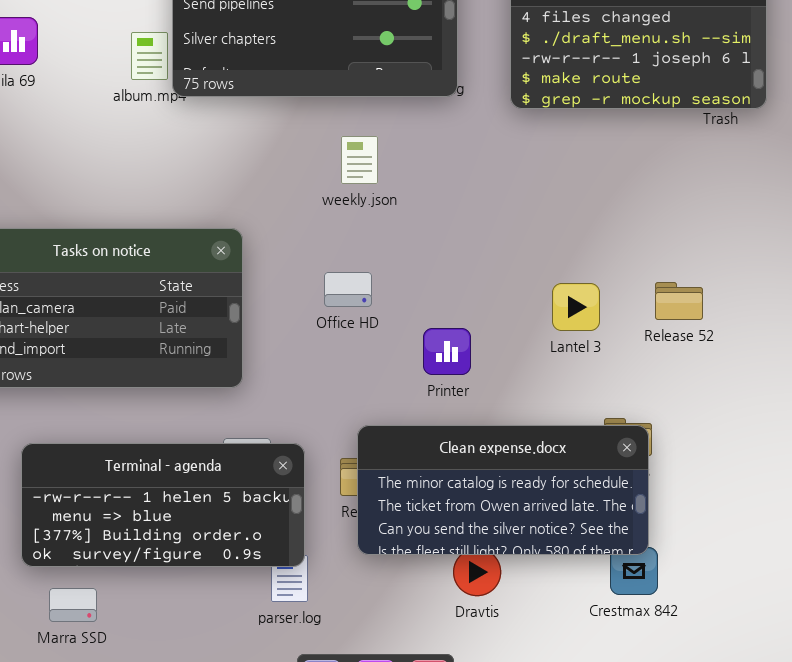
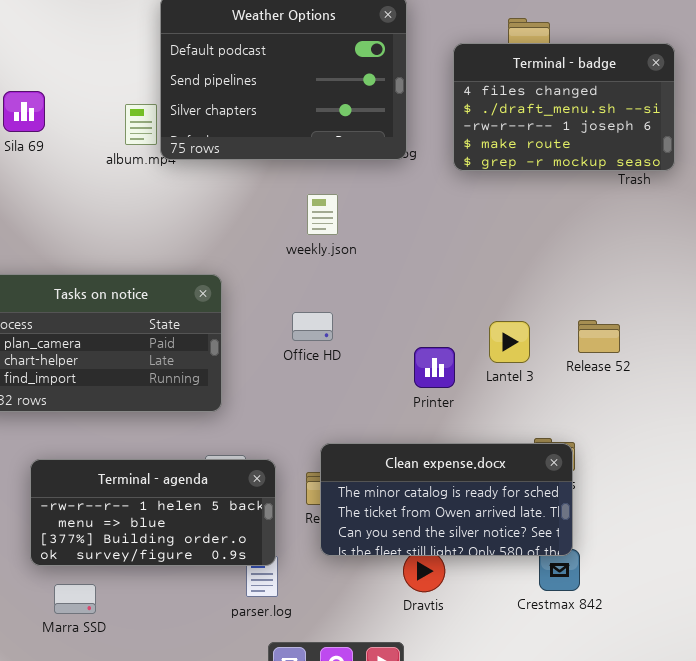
Printer: [423,328,471,375] -> [414,347,455,388], moved

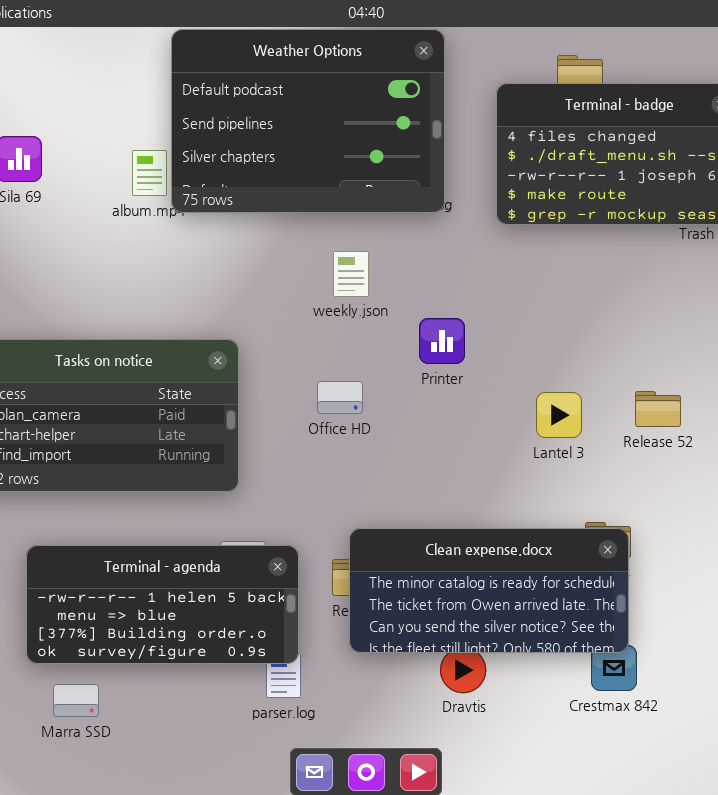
Printer: [414,347,455,388] -> [419,318,465,364], moved

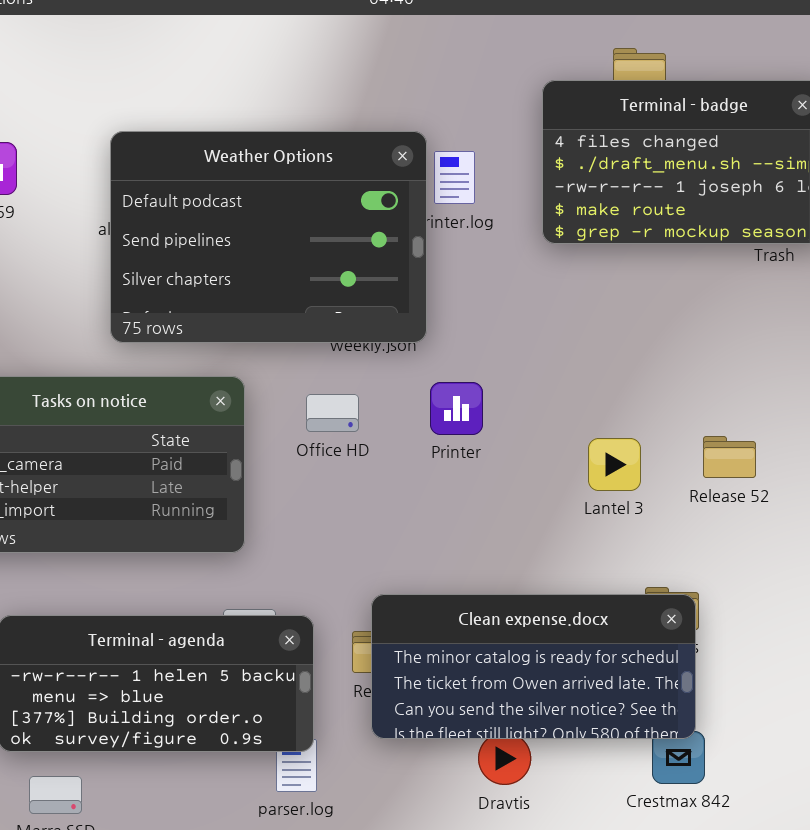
Weather Options: [171,29,445,213] -> [110,131,427,343], moved
Printer: [419,318,465,364] -> [430,382,483,435], moved
Office HD: [317,381,363,414] -> [306,394,359,432], moved

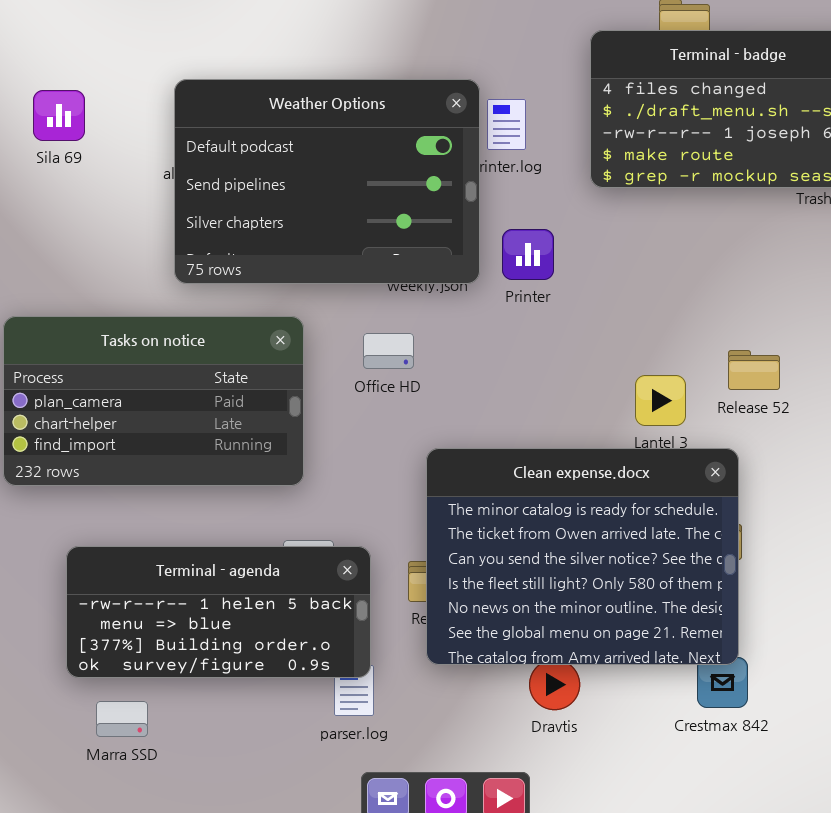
Printer: [430,382,483,435] -> [502,229,554,280], moved
Release 52: [703,436,756,478] -> [728,350,780,390], moved
Clean expense.docx: [371,594,696,739] -> [426,448,739,665], resized

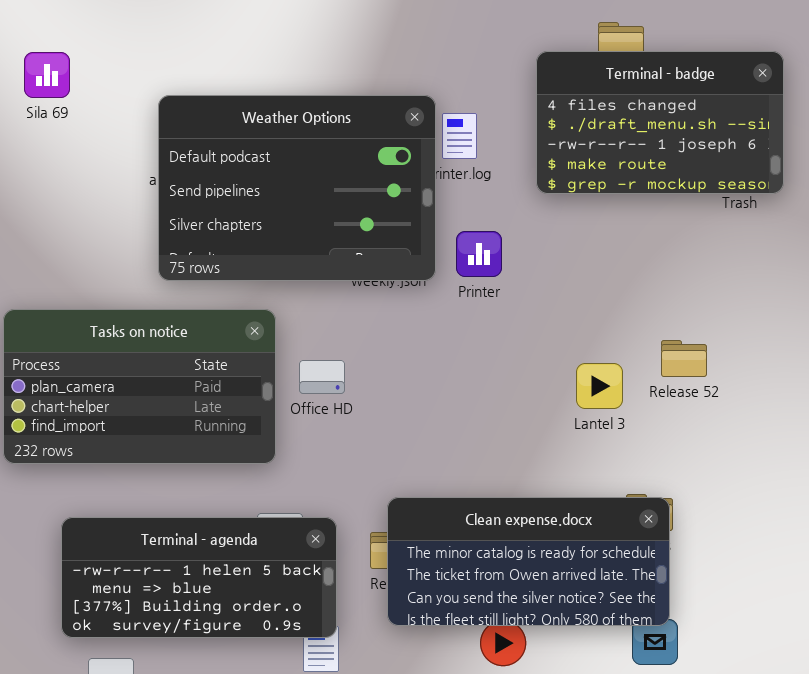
Sila 69: [33,90,85,141] -> [24,52,70,98], moved
Office HD: [363,333,414,369] -> [299,360,345,394], moved
Clean expense.docx: [426,448,739,665] -> [387,497,670,626], resized

